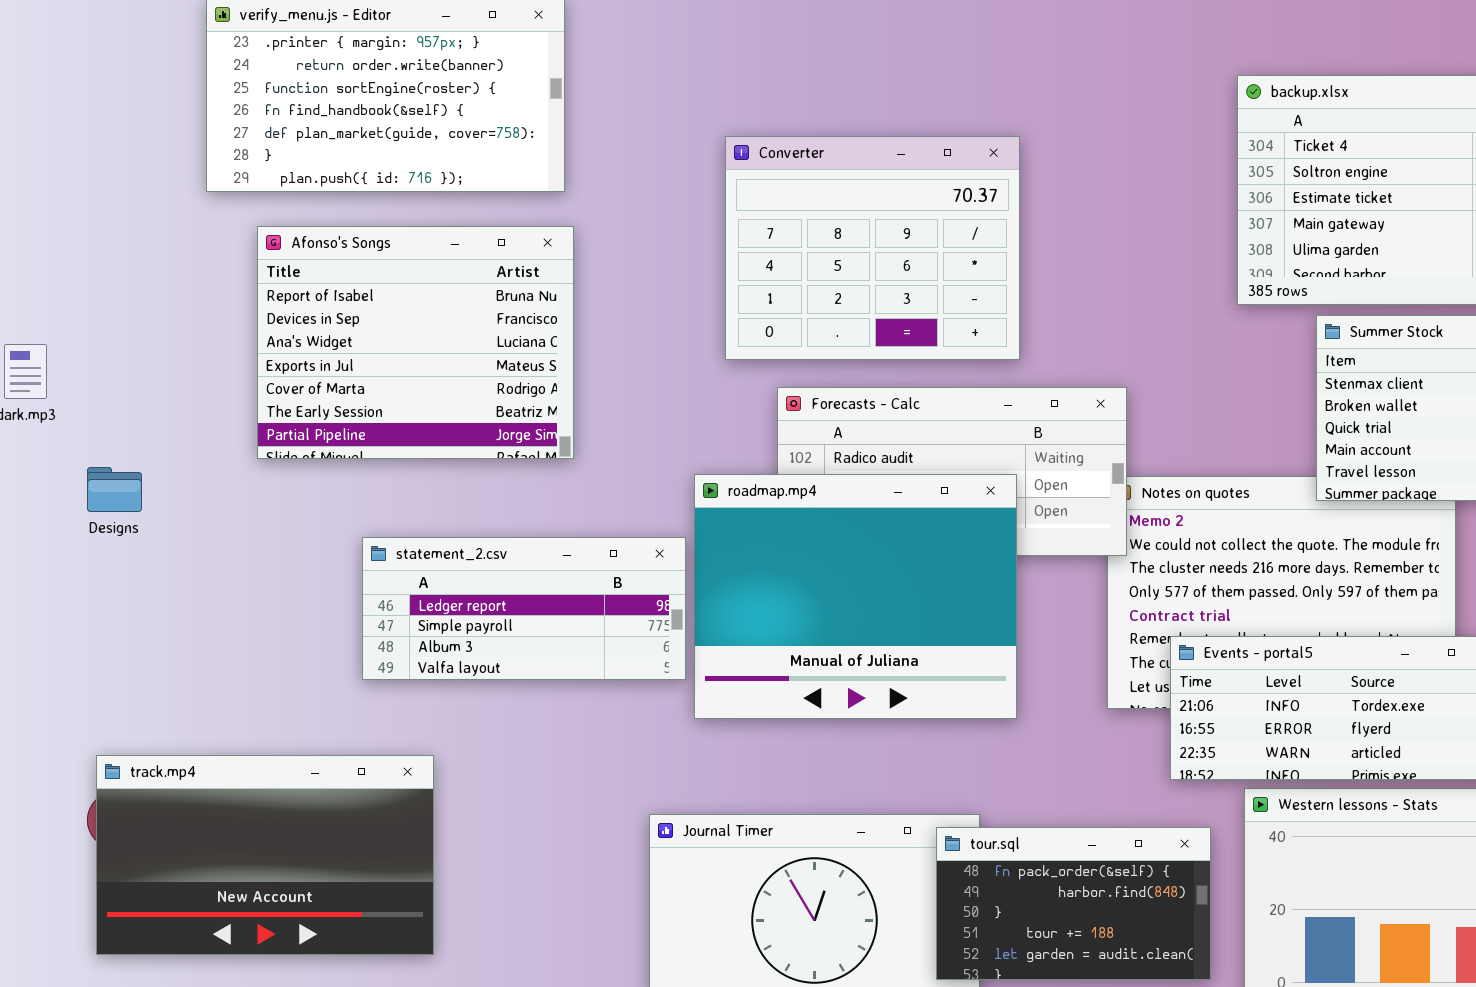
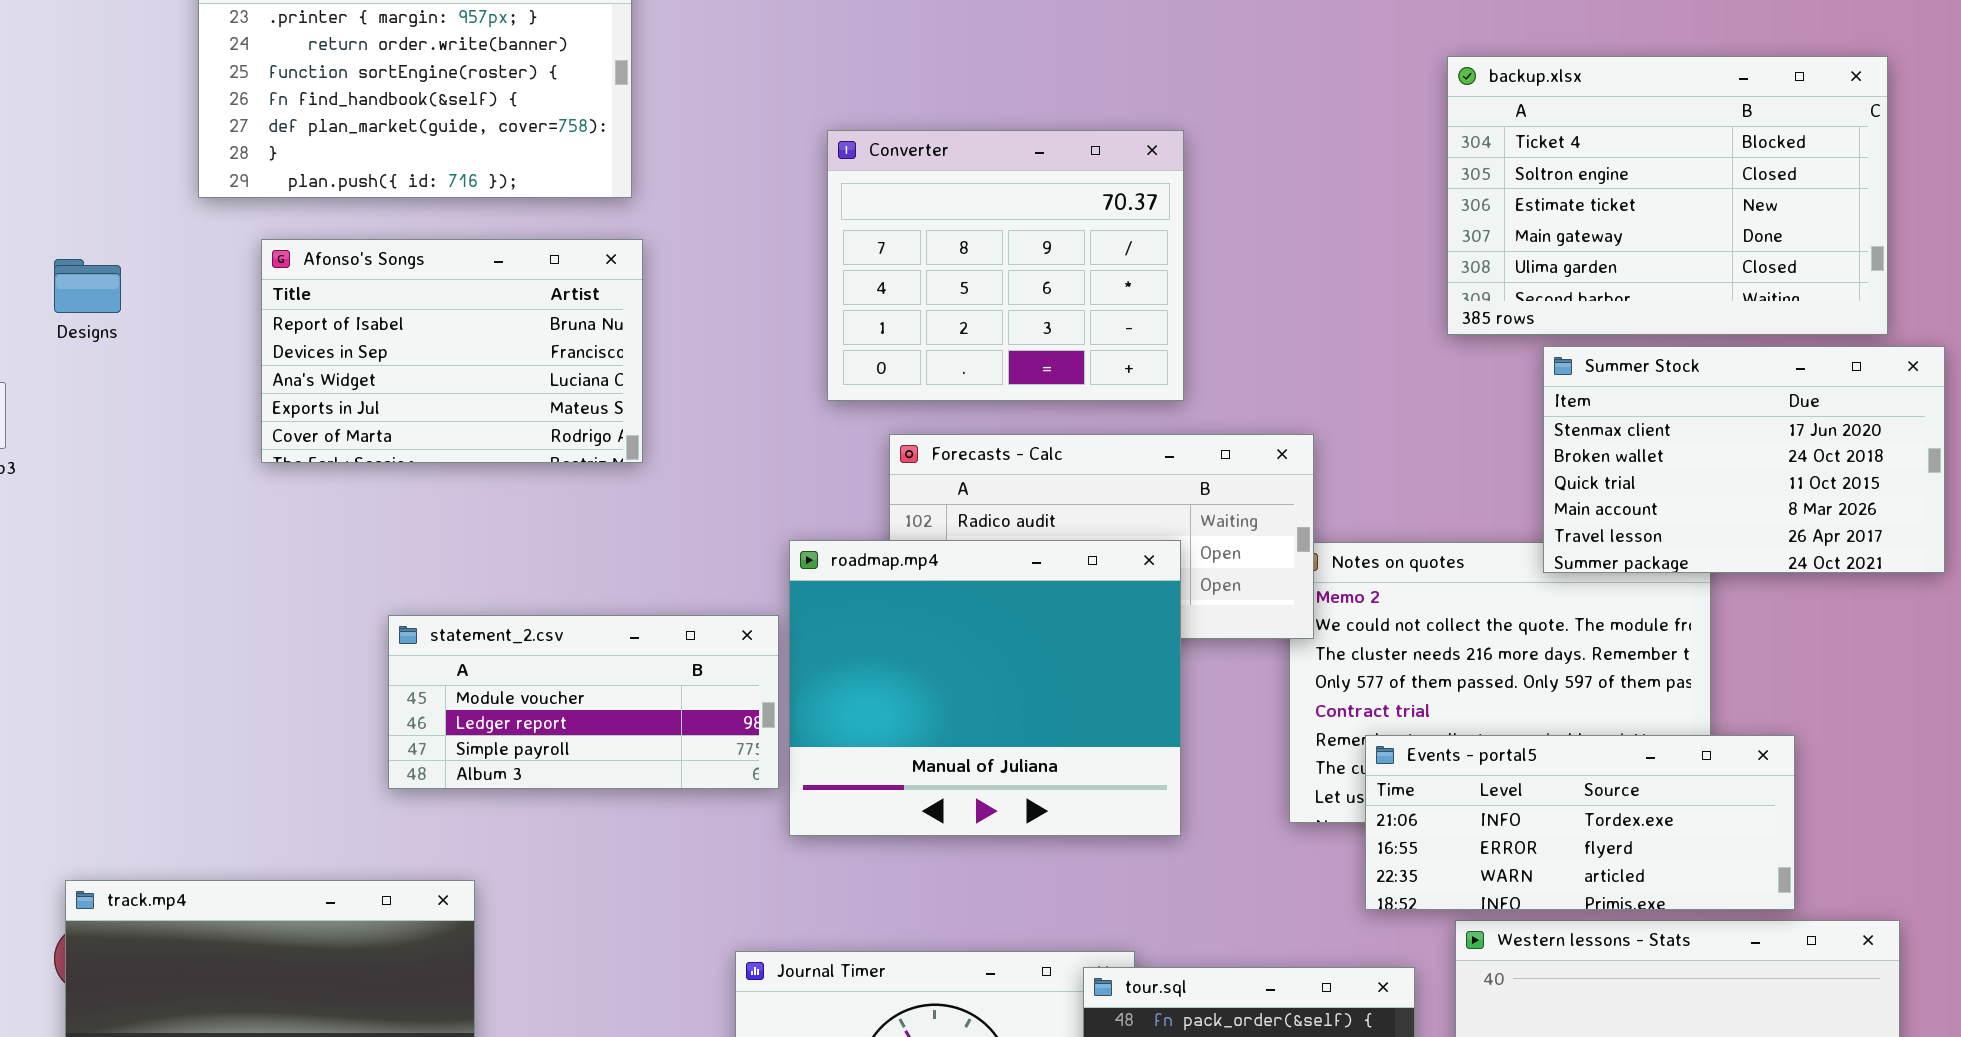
Afonso's Songs: [257,226,574,459] -> [261,239,643,463], resized
Designs: [87,467,142,512] -> [54,259,121,313], moved
statement_2.csv: [362,537,686,680] -> [388,615,779,789], scrolled up 1 row

